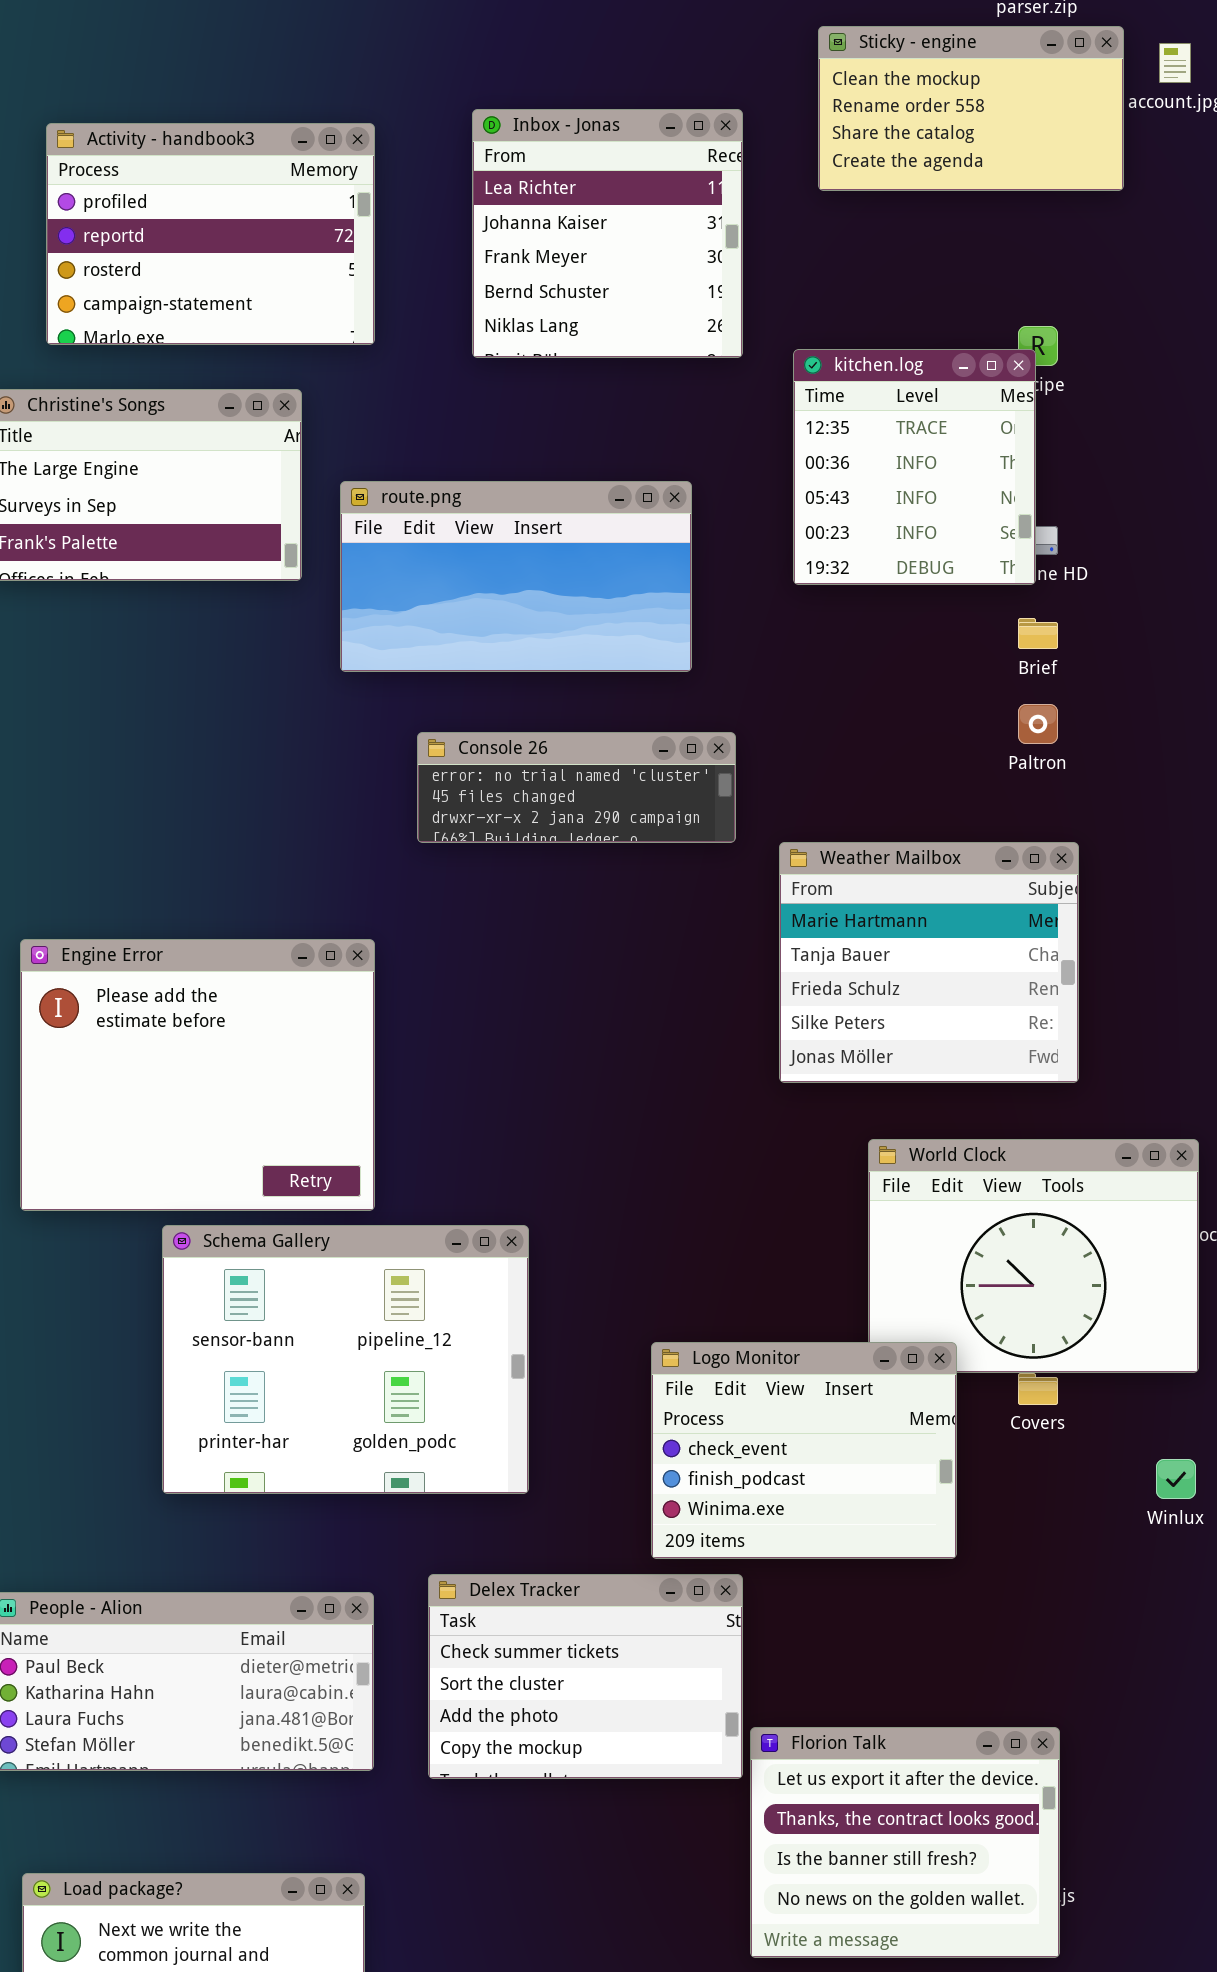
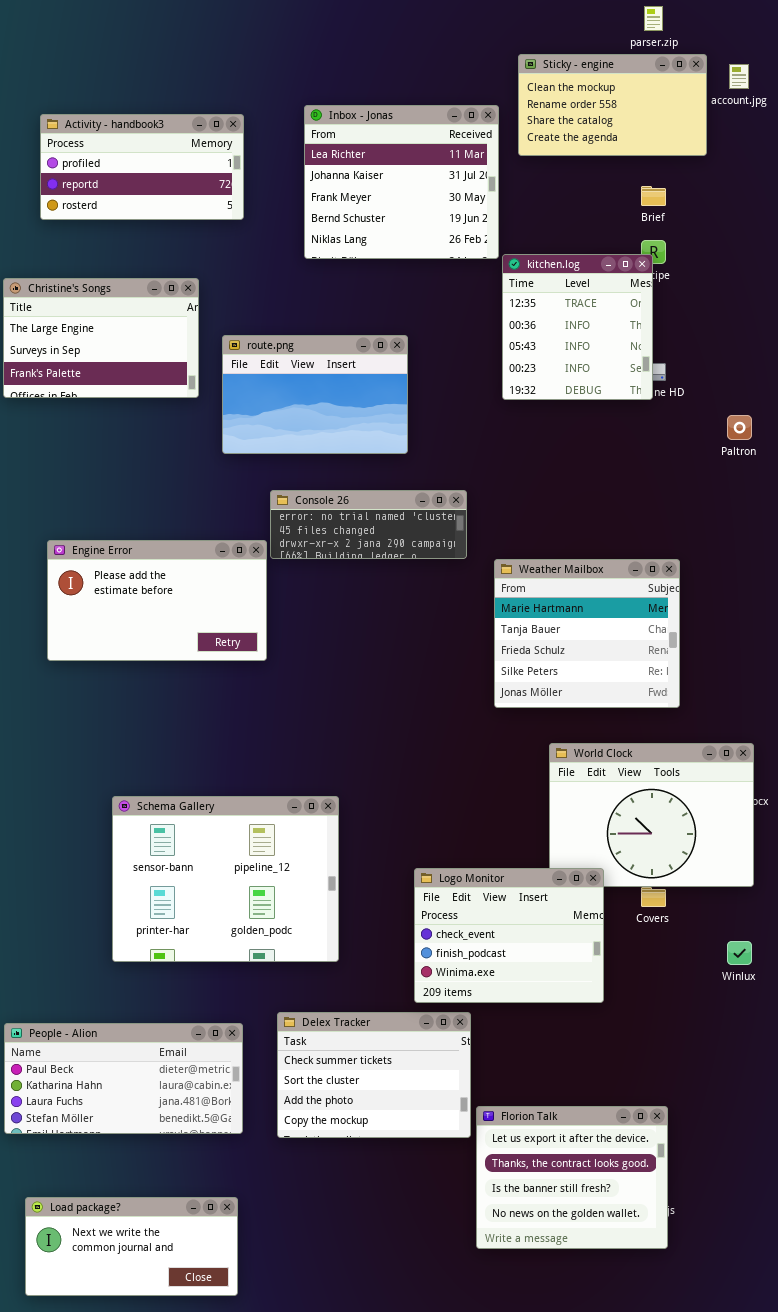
Inbox - Jonas: [472,109,743,358] -> [304,105,499,259], resized
Activity - handbook3: [46,123,375,345] -> [40,114,244,220], resized
route.png: [340,481,692,672] -> [222,335,408,454], resized
Brief: [1018,618,1058,649] -> [641,186,666,206], moved
Paltron: [1018,704,1058,744] -> [727,415,752,440], moved
Engine Error: [20,939,375,1211] -> [47,540,267,661], moved, resized

